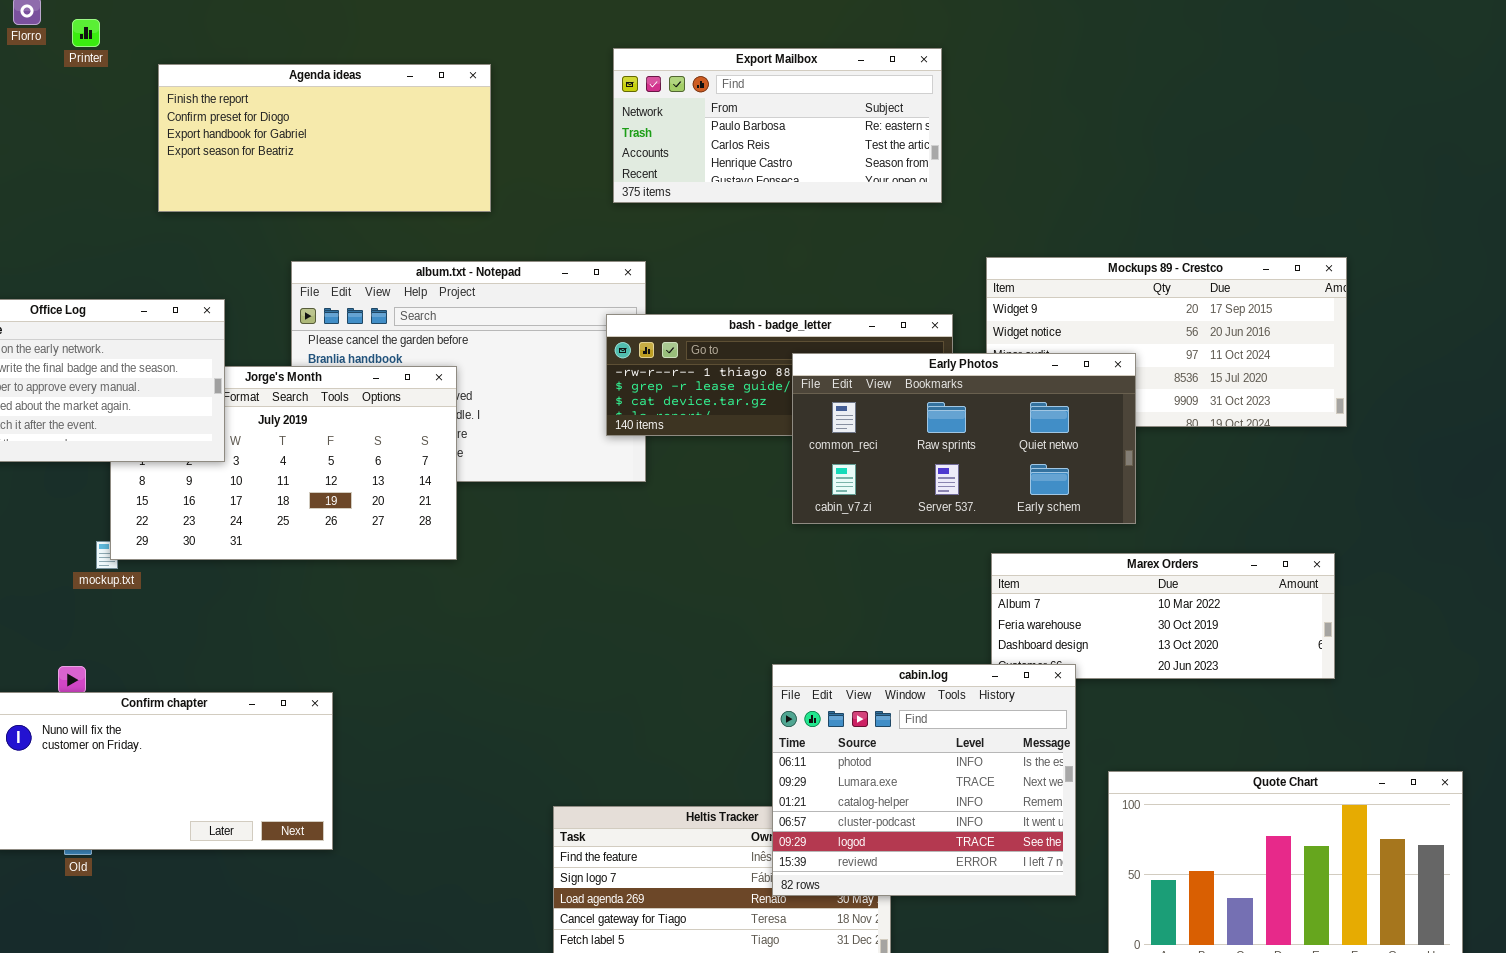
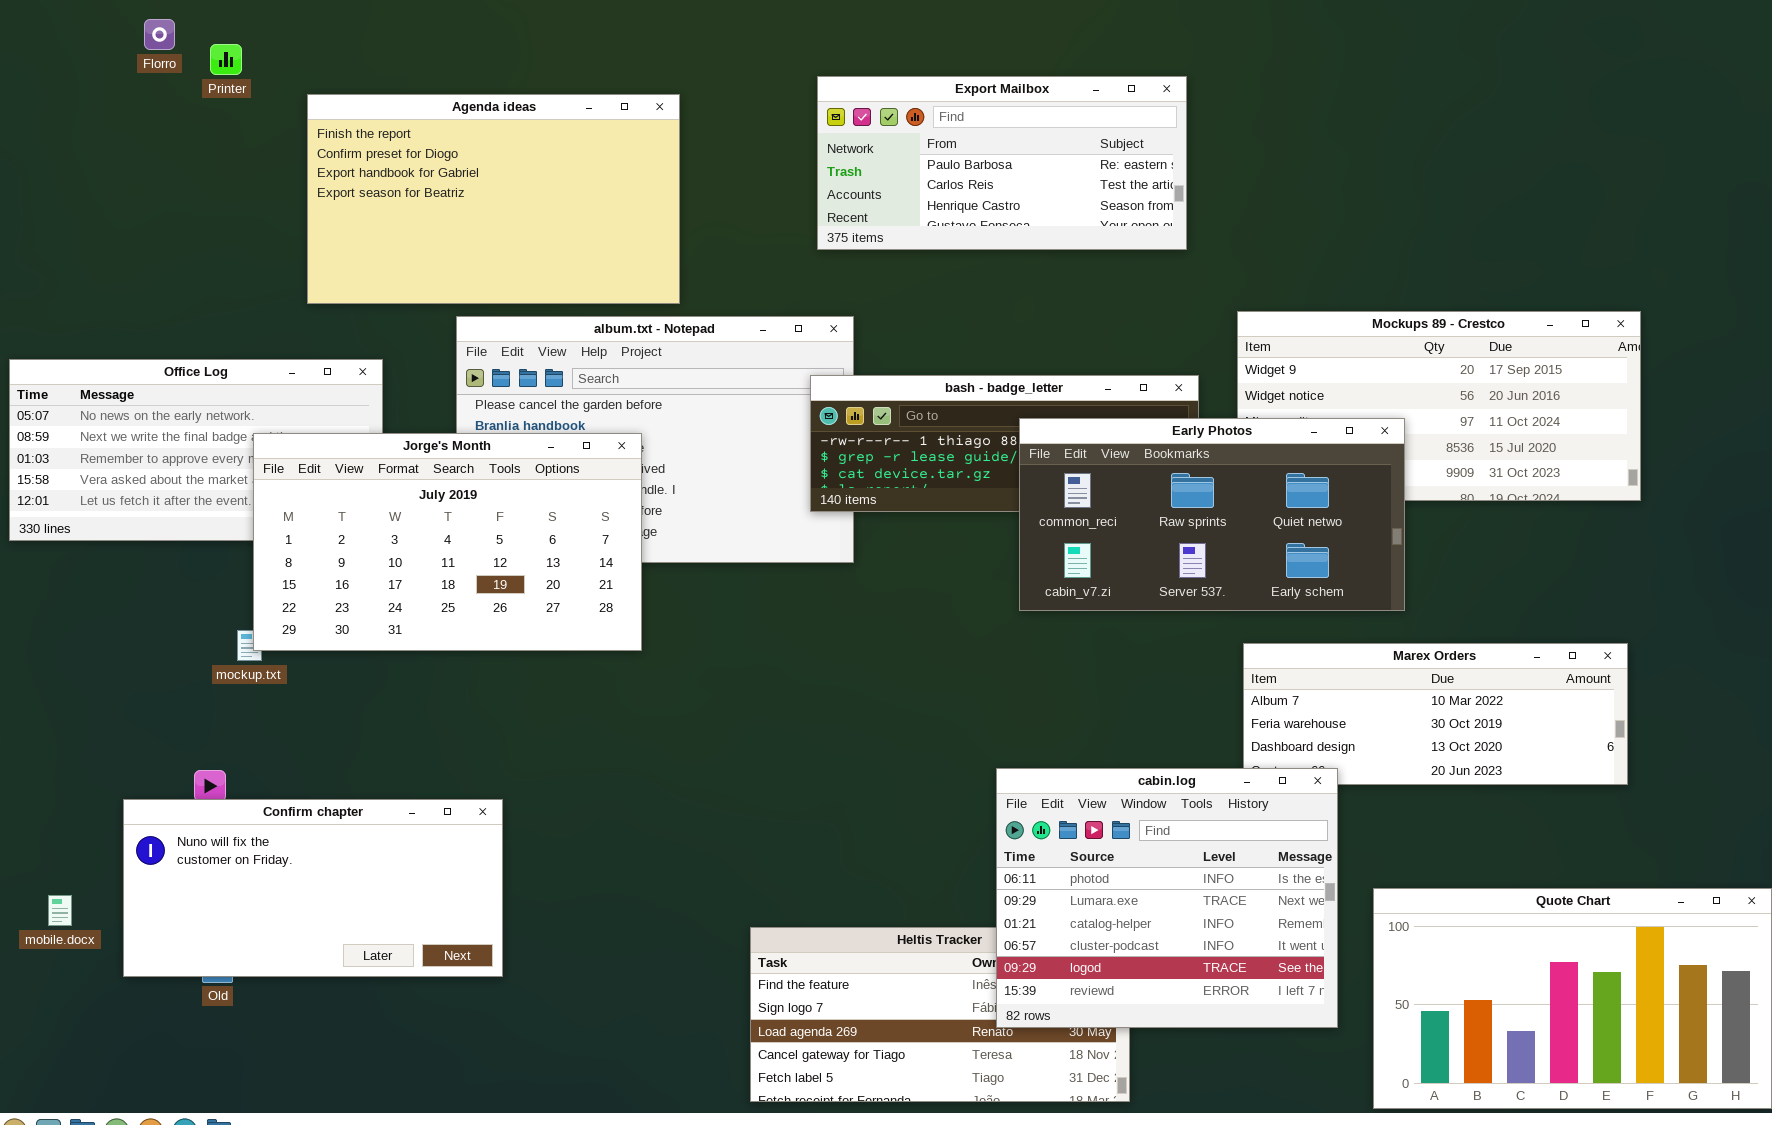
Agenda ideas: [158,64,491,212] -> [307,94,680,304], resized
Jorge's Month: [110,366,457,560] -> [253,433,642,651], raised

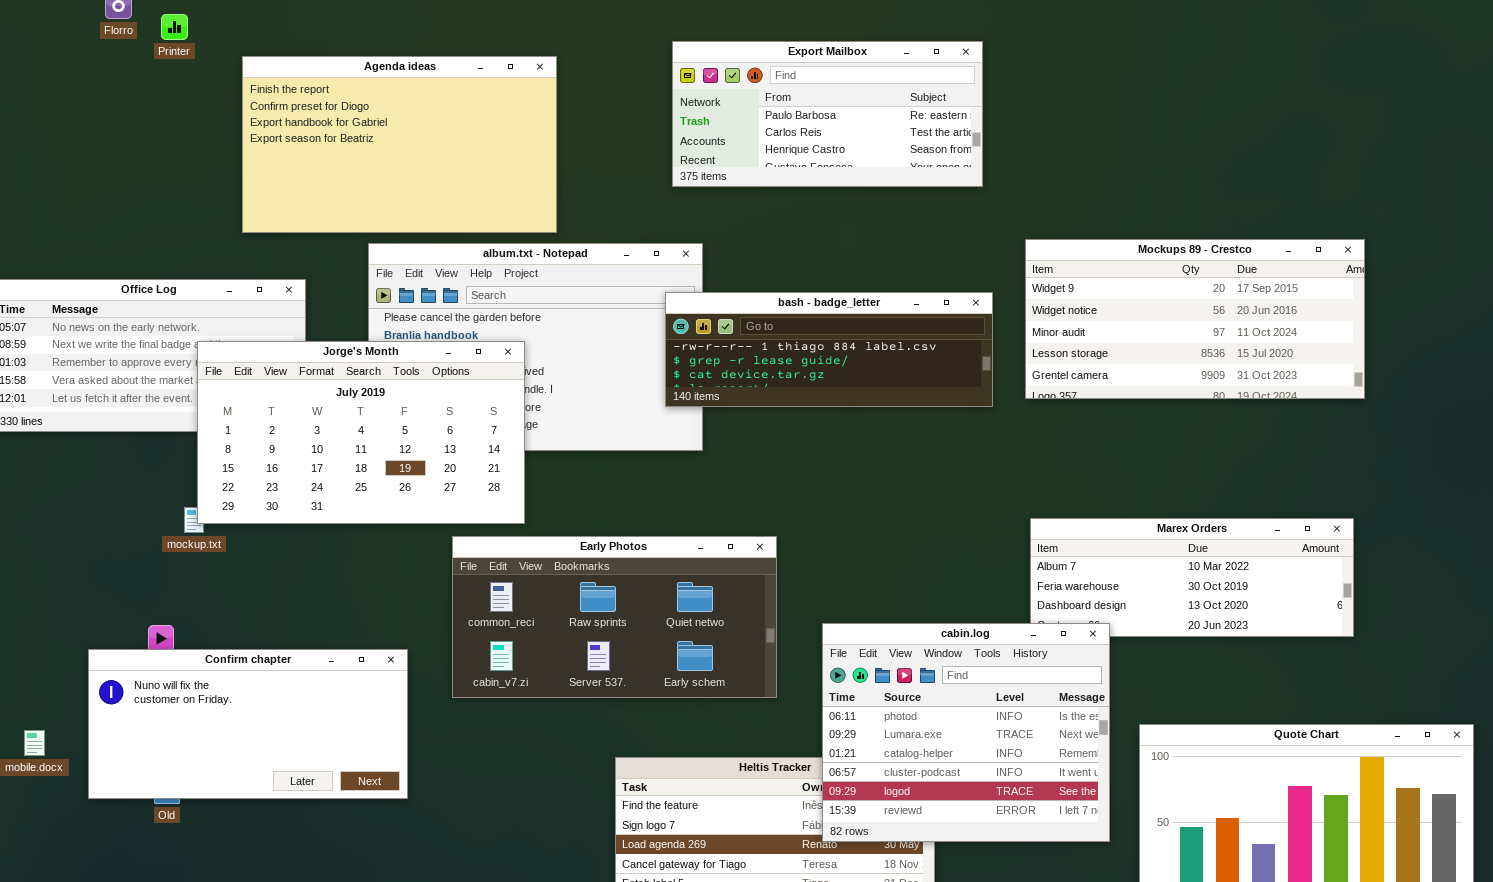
Early Photos: [1019,418,1405,611] -> [452,536,777,698], moved

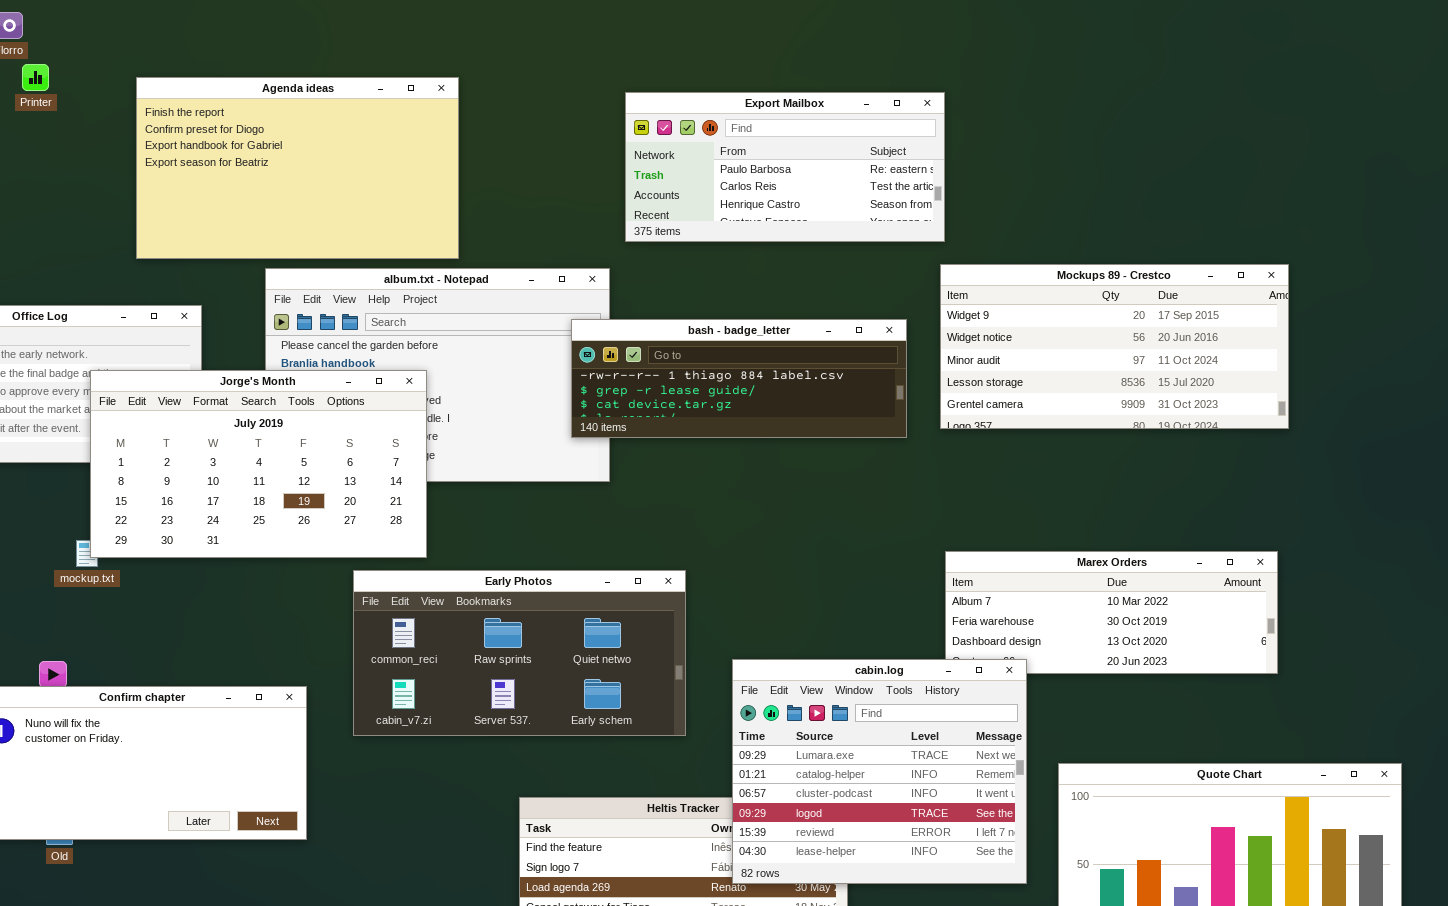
Printer: [161,14,188,40] -> [22,64,49,91], moved
Export Mailbox: [672,41,983,187] -> [625,92,945,242], moved
cabin.log: [822,623,1110,842] -> [732,659,1027,884], scrolled down 1 row

